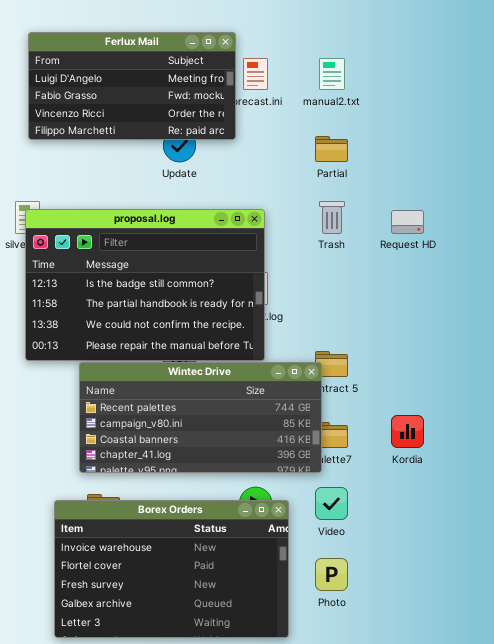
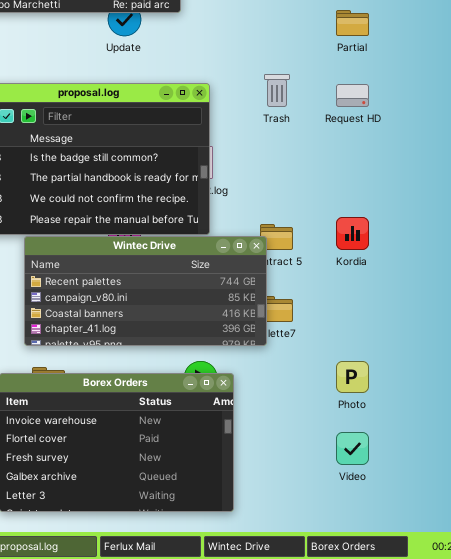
Partial: [315,136,348,162] -> [336,10,369,36], moved
Kordia: [391,415,424,448] -> [336,217,369,250], moved
Video: [315,487,348,520] -> [336,432,369,465], moved
Photo: [315,558,348,591] -> [336,361,369,393], moved

